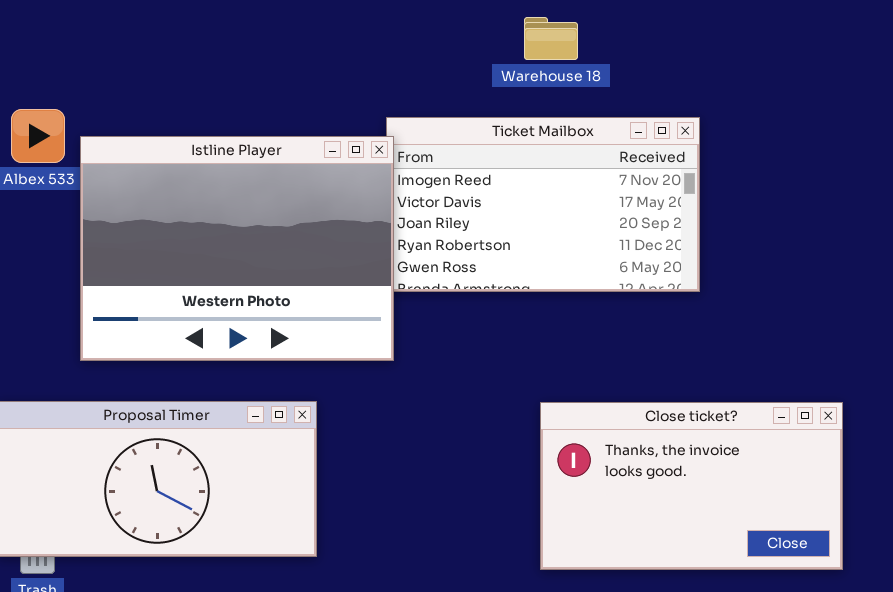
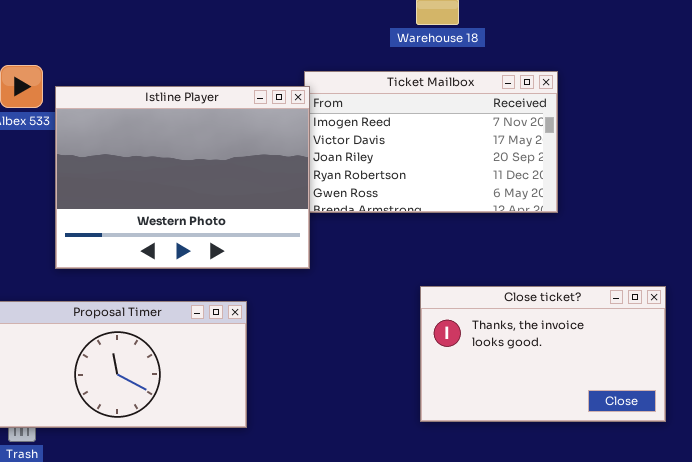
Close ticket?: [540,402,843,570] -> [420,286,666,422], moved

